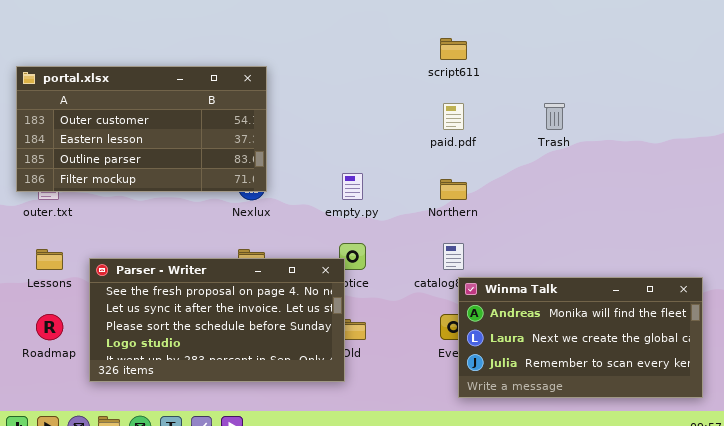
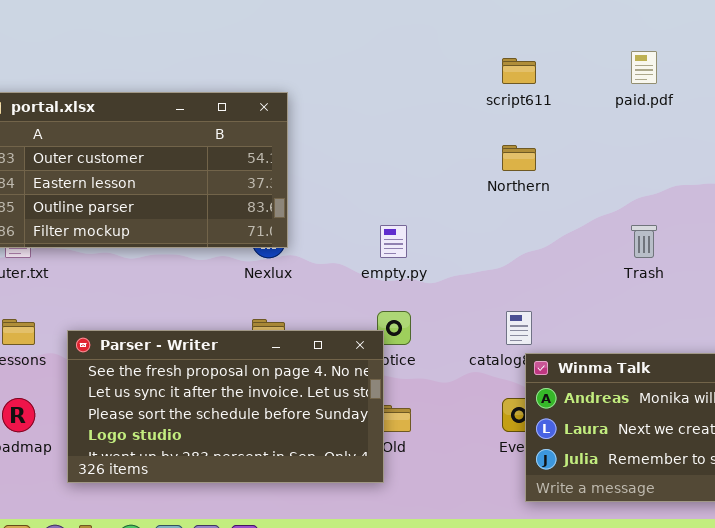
paid.pdf: [443,103,464,130] -> [631,51,657,84], moved
Trash: [544,103,565,130] -> [631,225,657,258], moved
Northern: [440,179,467,200] -> [502,145,536,171], moved

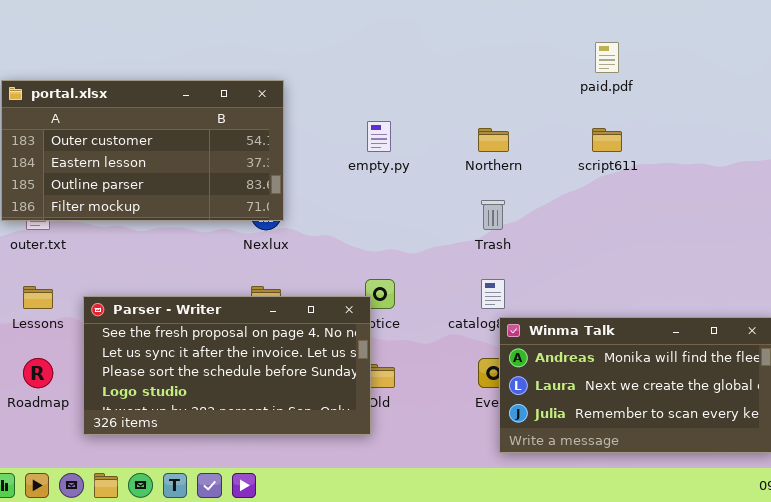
script611: [502,58,536,84] -> [592,128,622,152], moved
empty.py: [380,225,407,258] -> [367,121,391,152], moved
Trash: [631,225,657,258] -> [481,200,505,230], moved

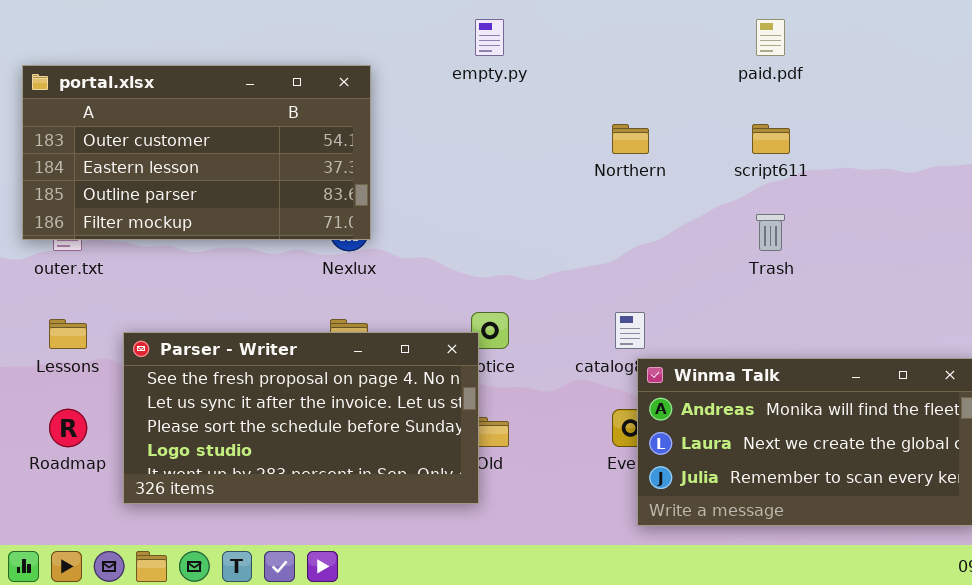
empty.py: [367,121,391,152] -> [475,19,504,56], moved
Trash: [481,200,505,230] -> [756,214,785,251], moved

